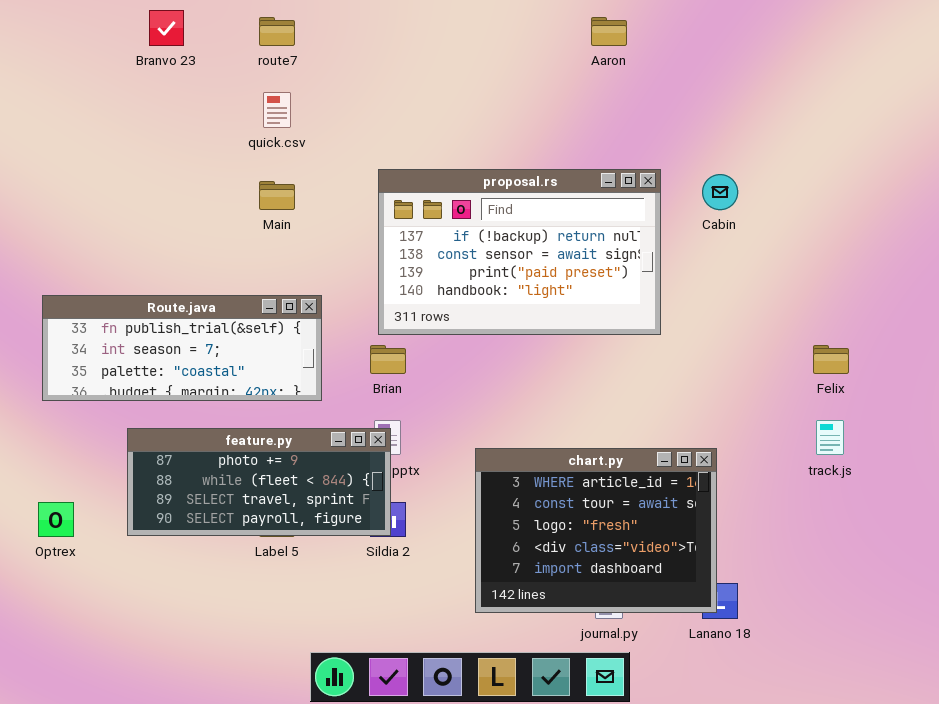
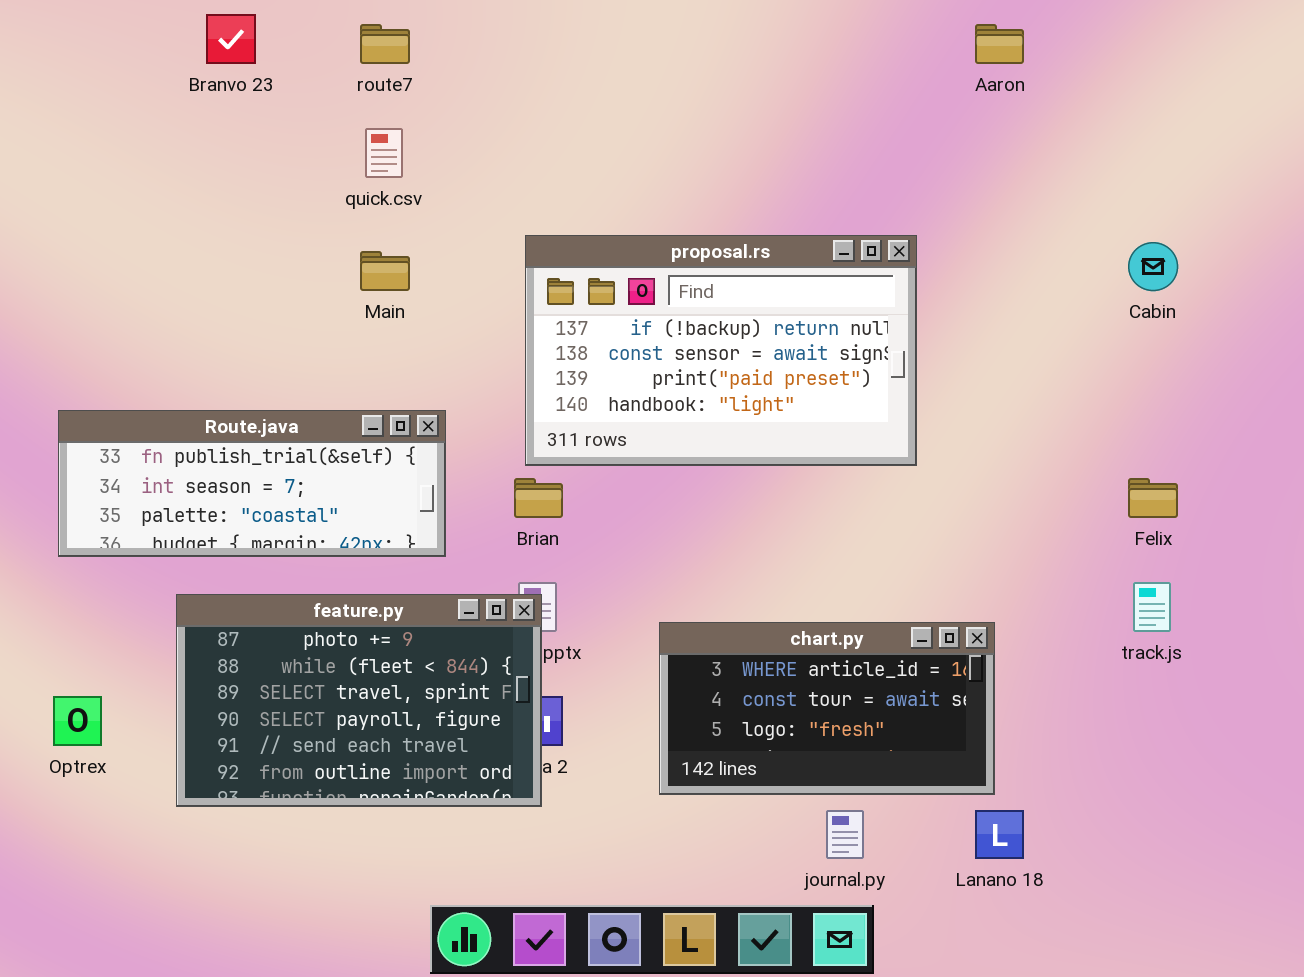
Aaron: [591,17,627,46] -> [975,24,1024,64], moved
Cabin: [702,174,738,210] -> [1128,242,1178,291], moved
feature.py: [127,428,391,536] -> [176,594,542,807], resized
chart.py: [475,448,717,613] -> [659,622,995,795], resized

